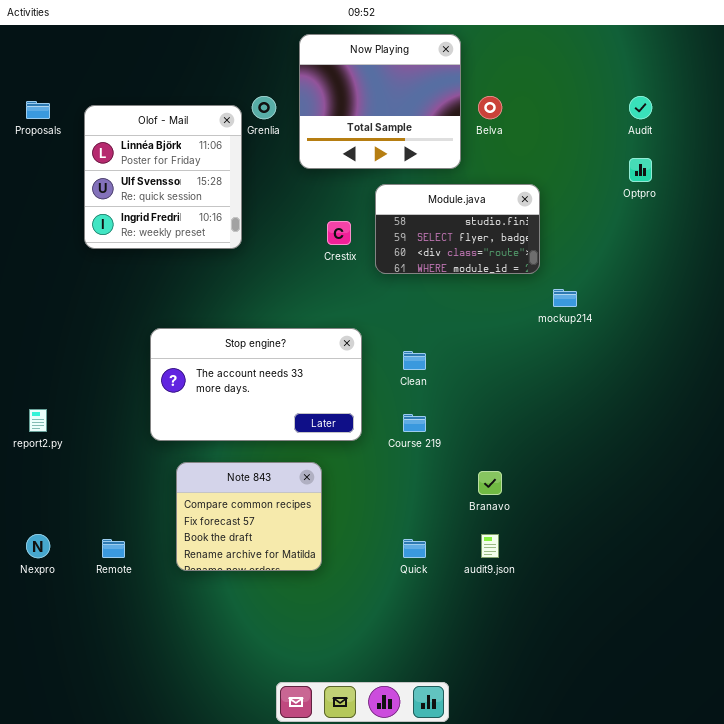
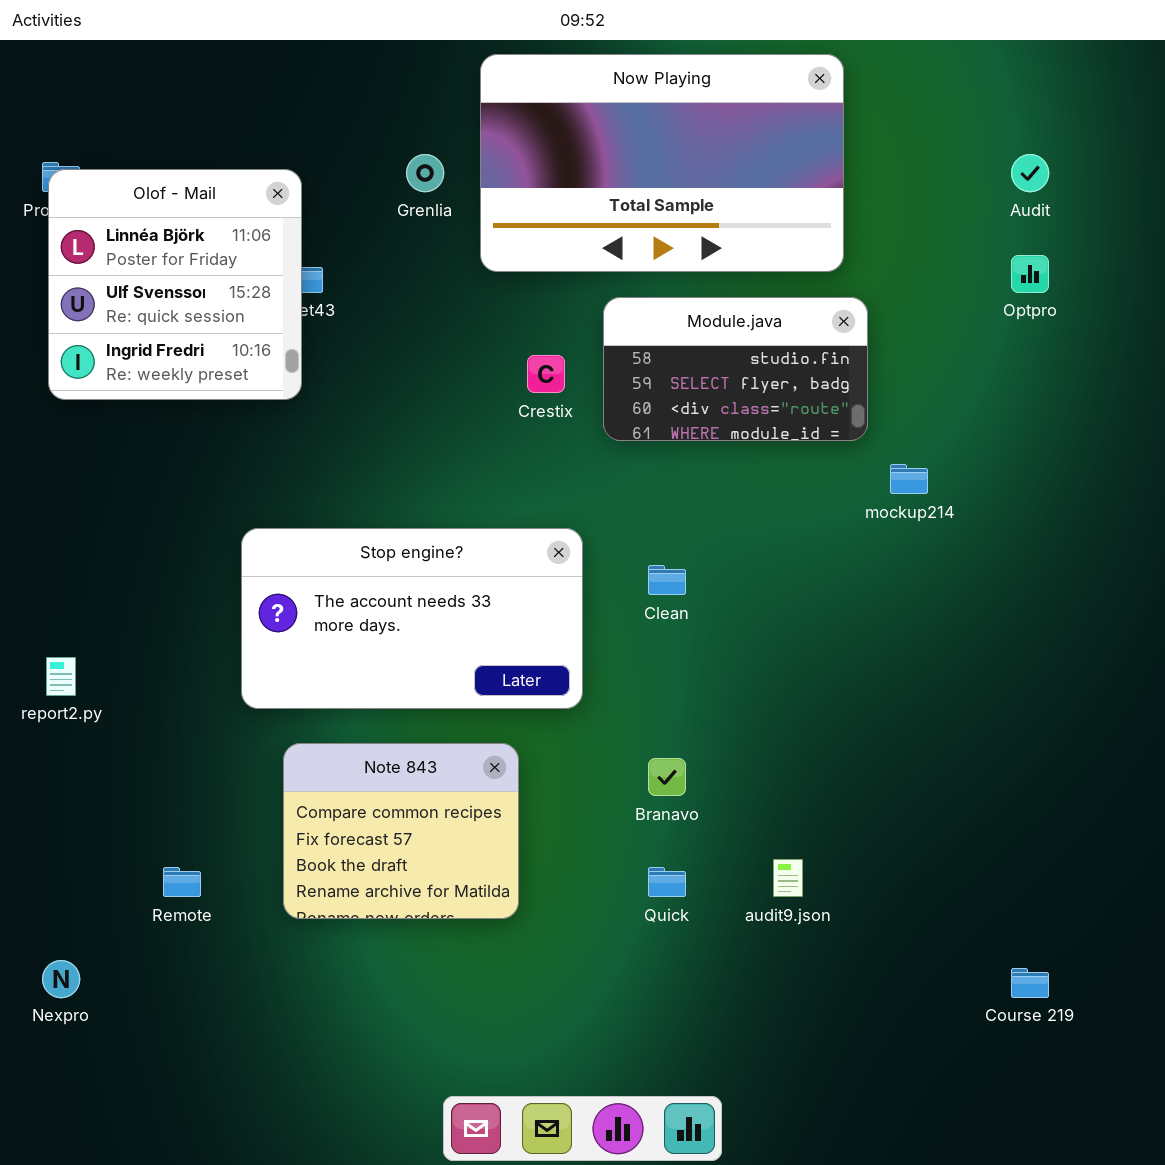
Now Playing: [299,34,461,169] -> [480,54,844,272], resized
Olof - Mail: [84,105,242,249] -> [48,169,302,400], moved
Course 219: [403,414,426,432] -> [1011,968,1049,998], moved
Branavo: [478,471,502,495] -> [648,758,686,796], moved
Nexpro: [26,534,50,558] -> [42,960,80,998], moved

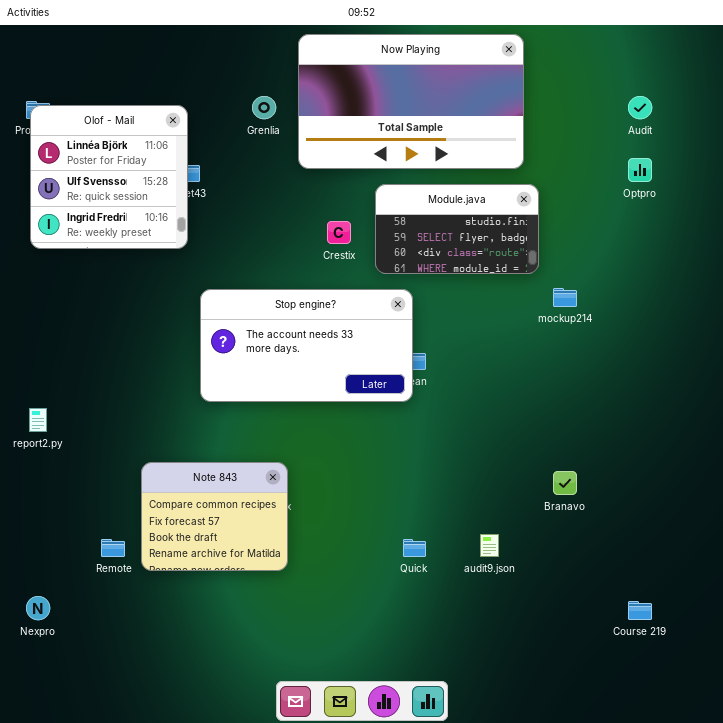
Stop engine?: [241,528,583,709] -> [200,289,413,402], moved
Note 843: [283,743,519,919] -> [141,462,288,571], moved
Branavo: [648,758,686,796] -> [553,471,577,495], moved

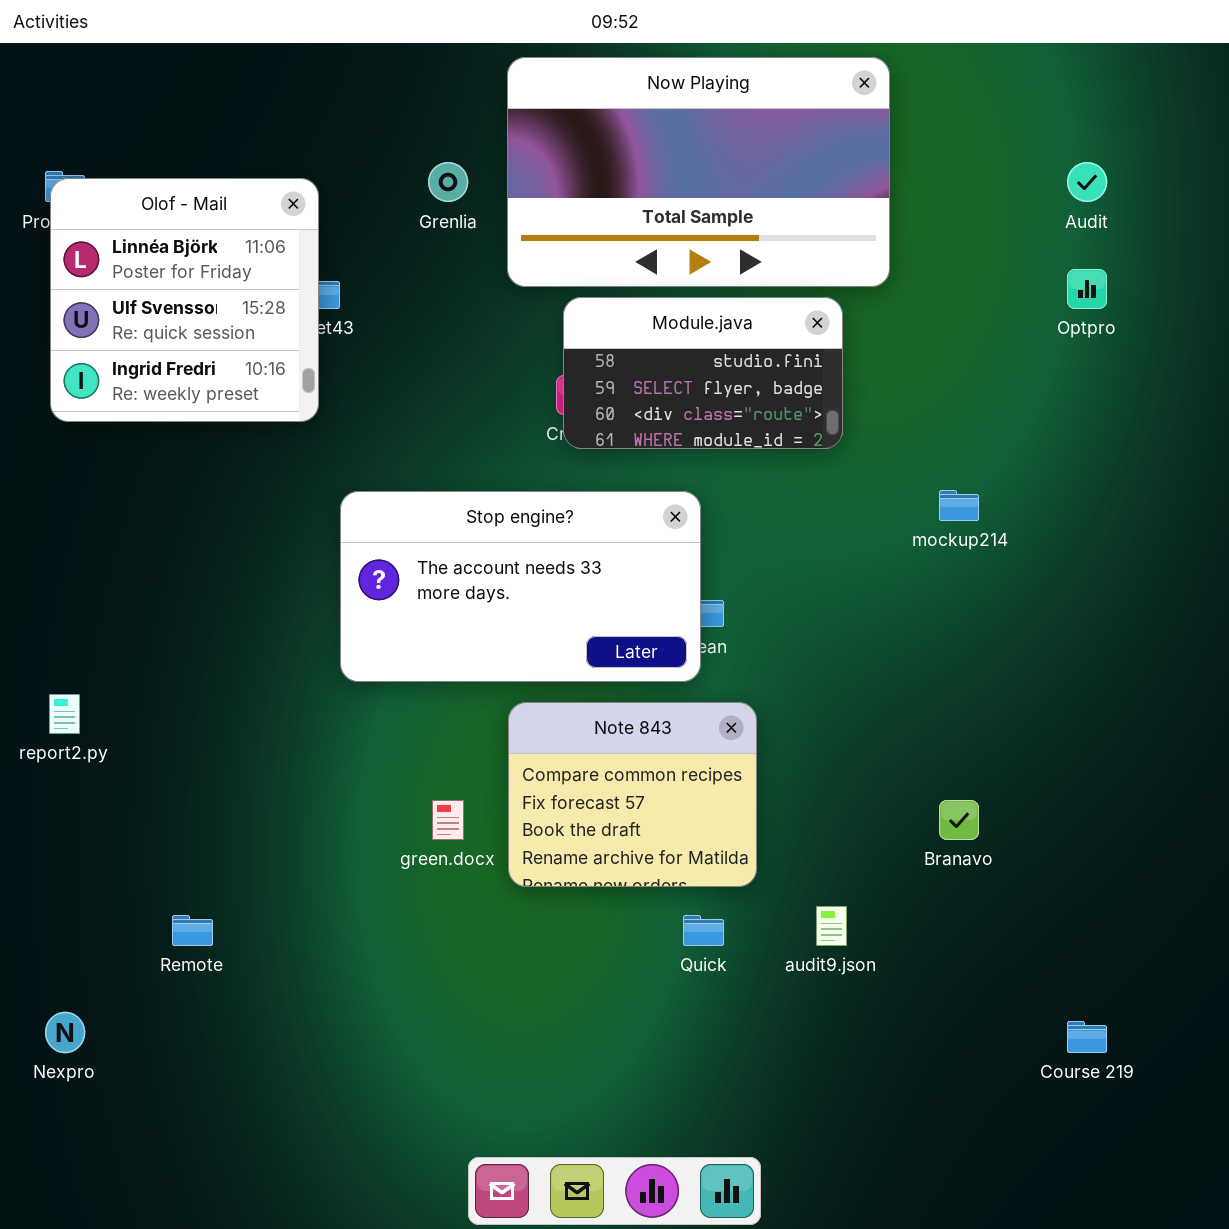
Module.java: [375,184,539,274] -> [563,297,843,449], moved
Note 843: [141,462,288,571] -> [508,702,757,887], moved

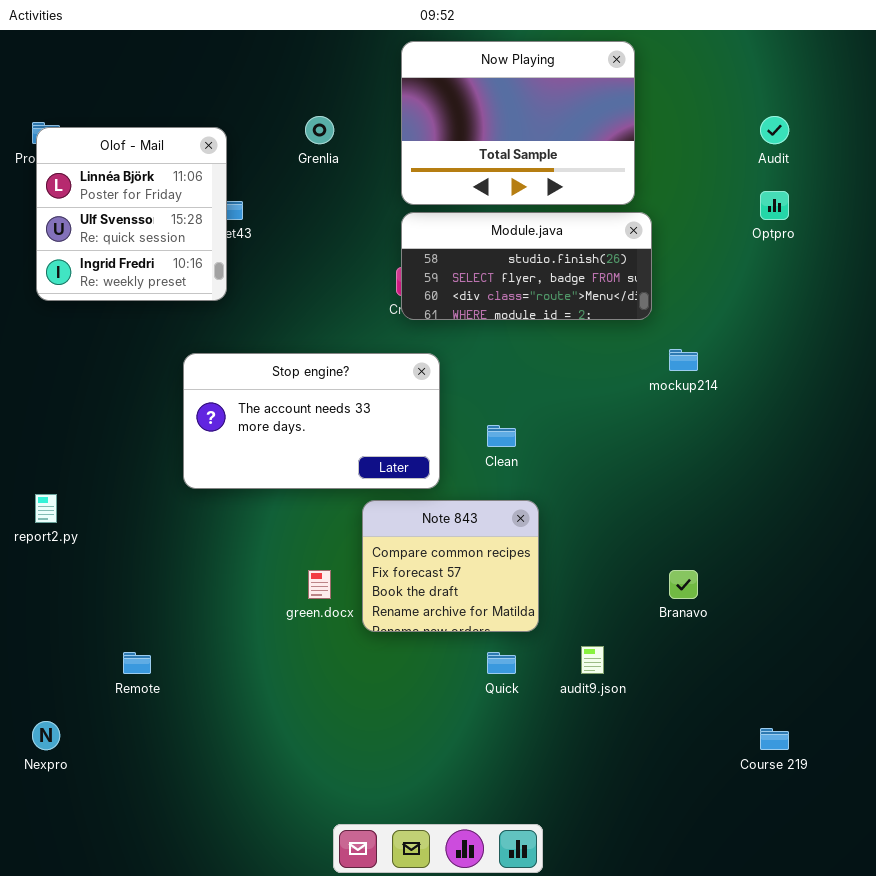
Now Playing: [507,57,890,287] -> [401,41,635,205], resized
Module.java: [563,297,843,449] -> [401,212,652,320], resized
Stop engine?: [340,491,701,682] -> [183,353,440,489], moved

